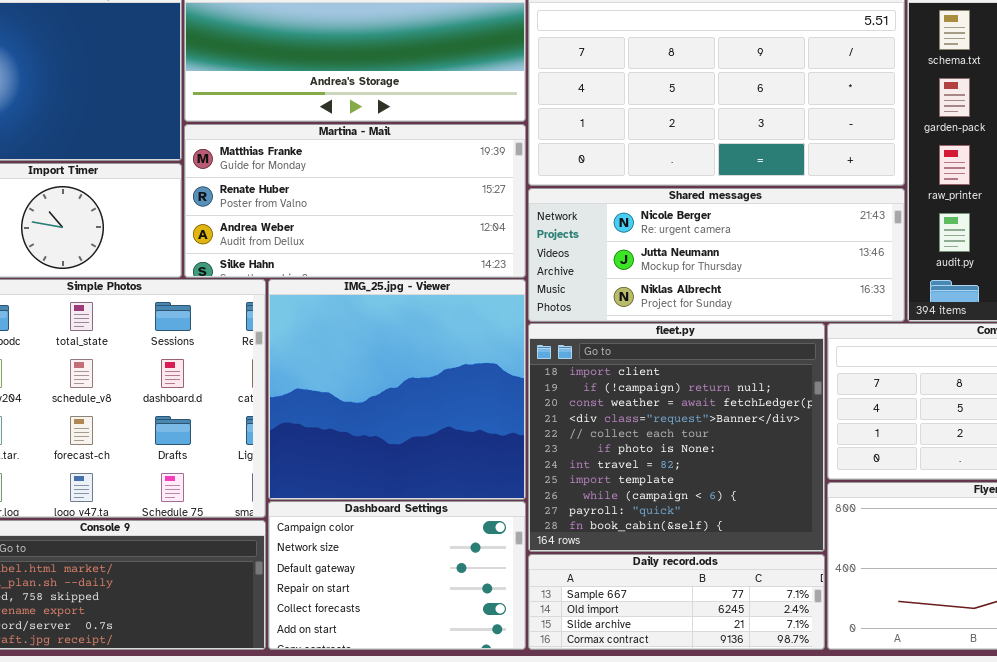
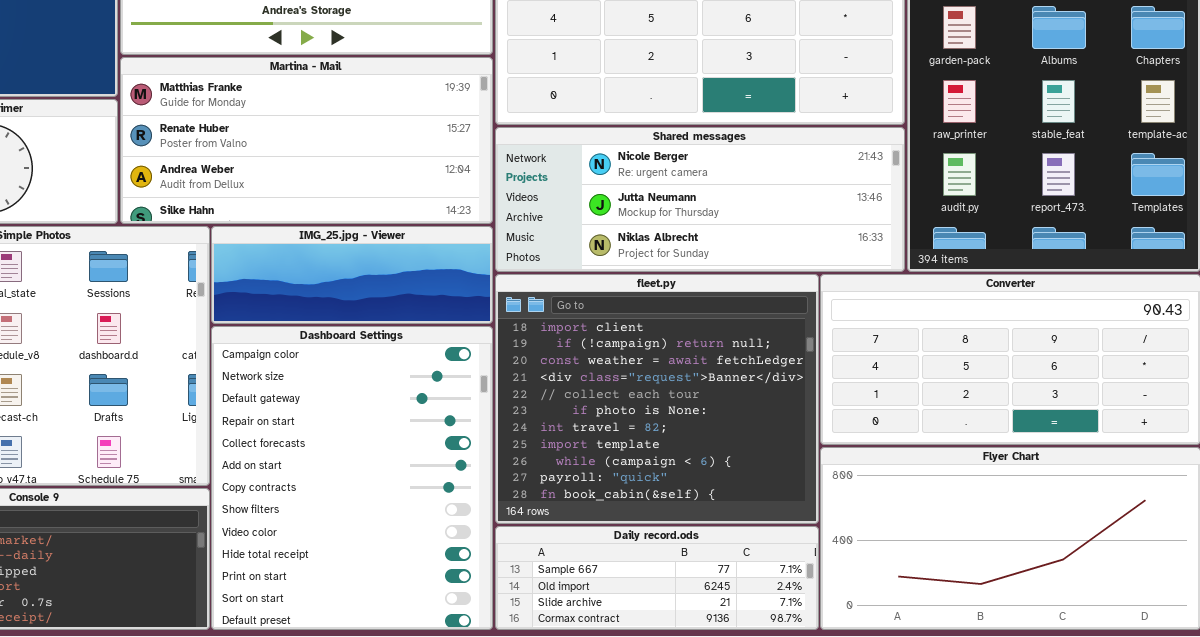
IMG_25.jpg - Viewer: [268,279,526,500] -> [211,226,493,324], resized
Dashboard Settings: [268,501,526,650] -> [211,326,493,630], resized

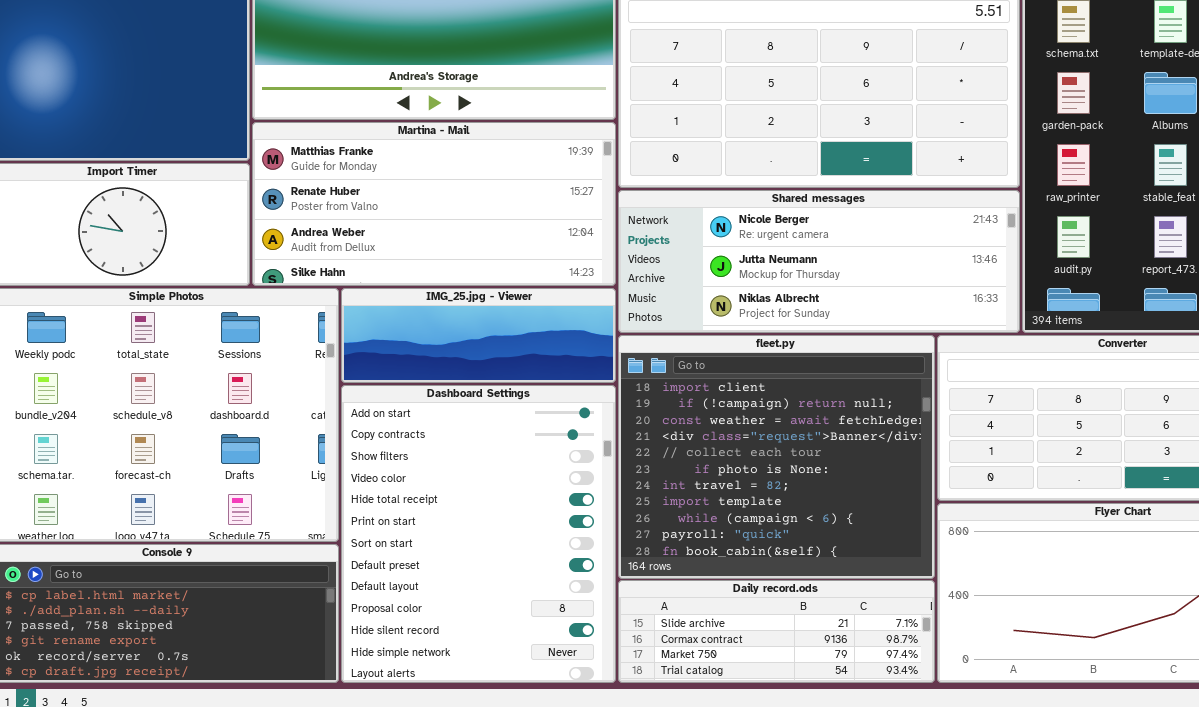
Dashboard Settings: [211,326,493,630] -> [341,385,616,683], scrolled down 5 rows
Daily record.ods: [495,526,819,630] -> [618,580,935,683], scrolled down 2 rows

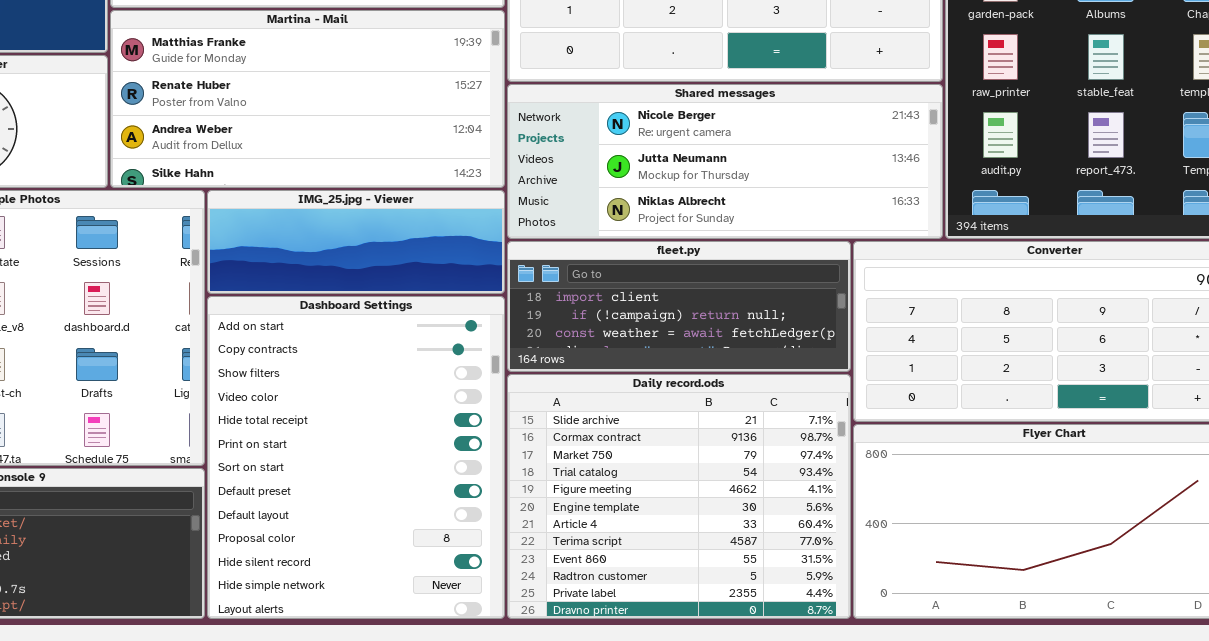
fleet.py: [618,335,935,579] -> [507,241,851,372], resized
Daily record.ods: [618,580,935,683] -> [507,374,851,619], resized

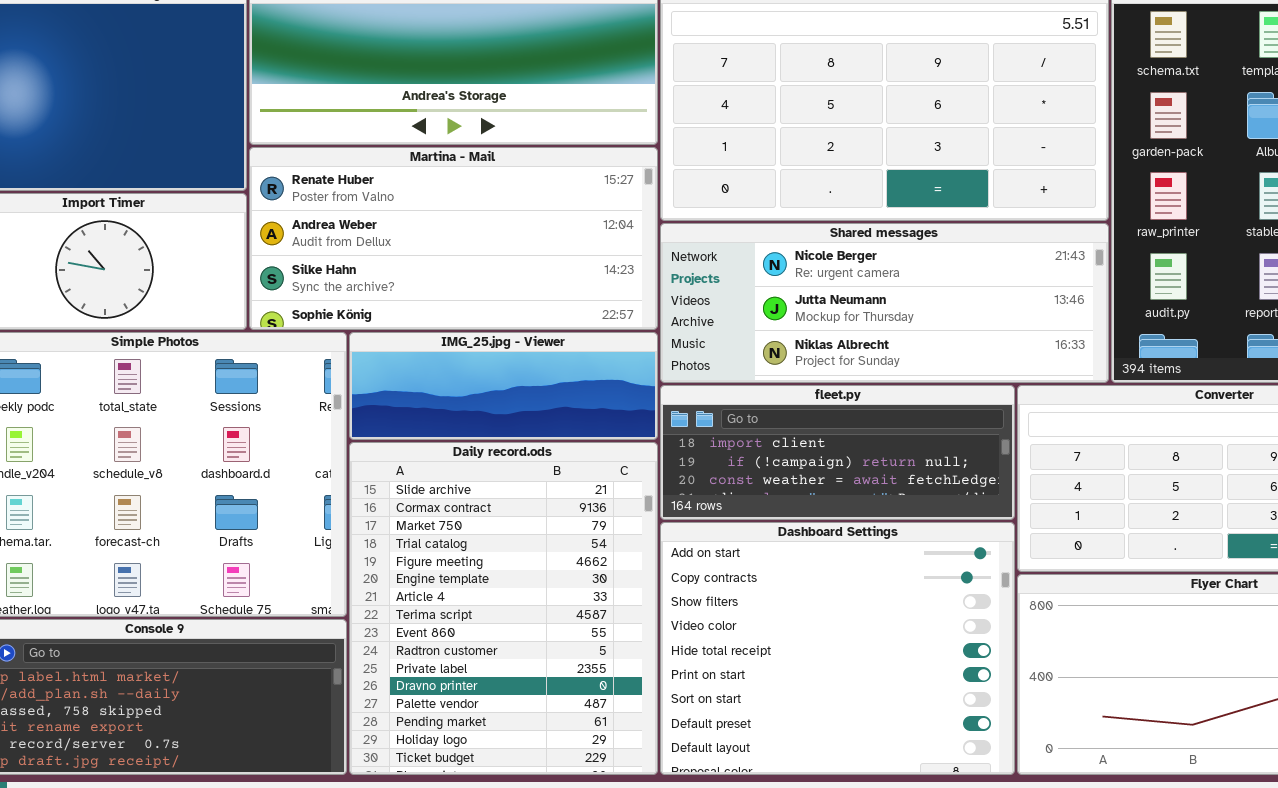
Martina - Mail: [110,10,505,188] -> [249,147,658,330], scrolled down 1 row
Dashboard Settings: [207,296,505,619] -> [660,522,1015,775], moved, resized
Daily record.ods: [507,374,851,619] -> [349,442,658,775], moved, resized

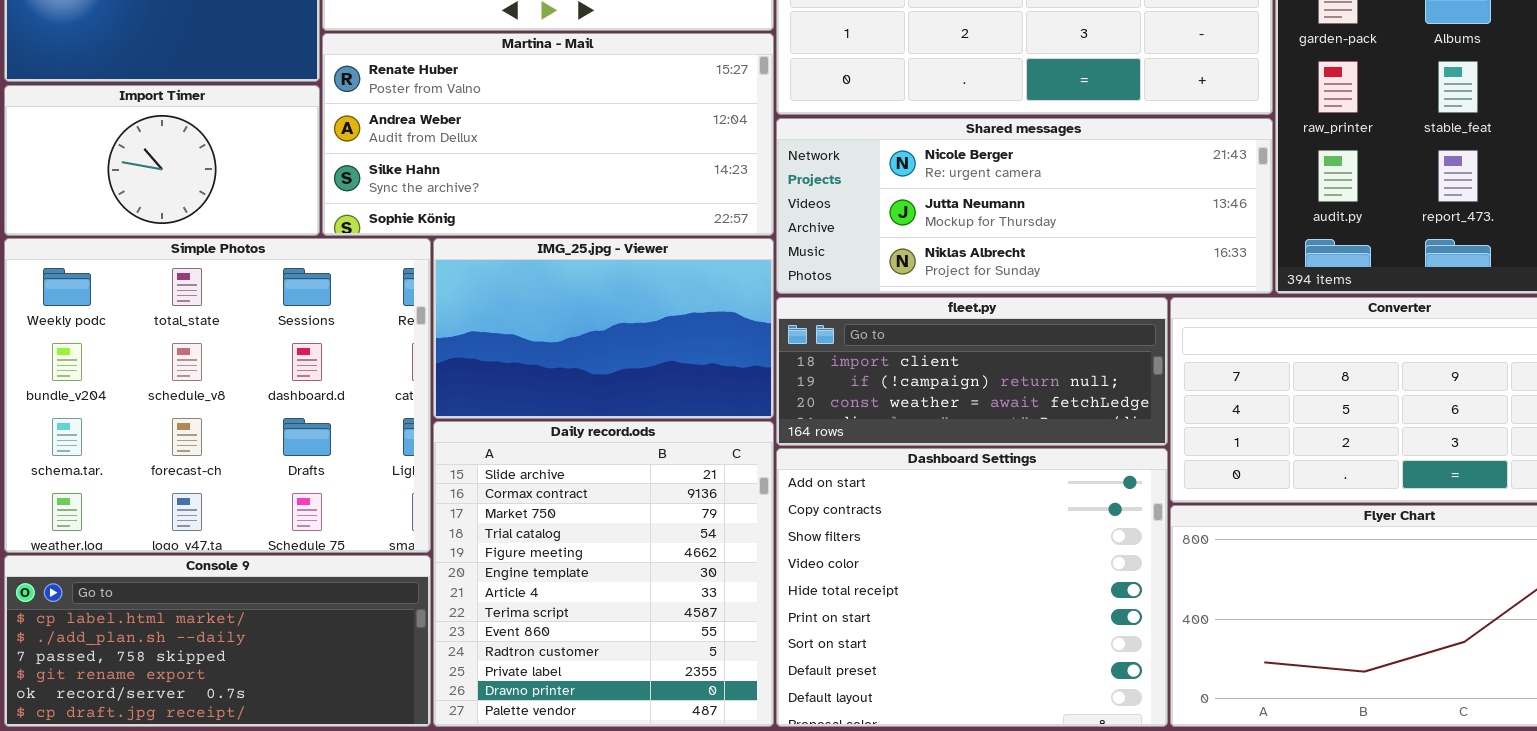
IMG_25.jpg - Viewer: [349,332,658,440] -> [433,238,774,419], resized
Daily record.ods: [349,442,658,775] -> [433,421,774,727], resized

